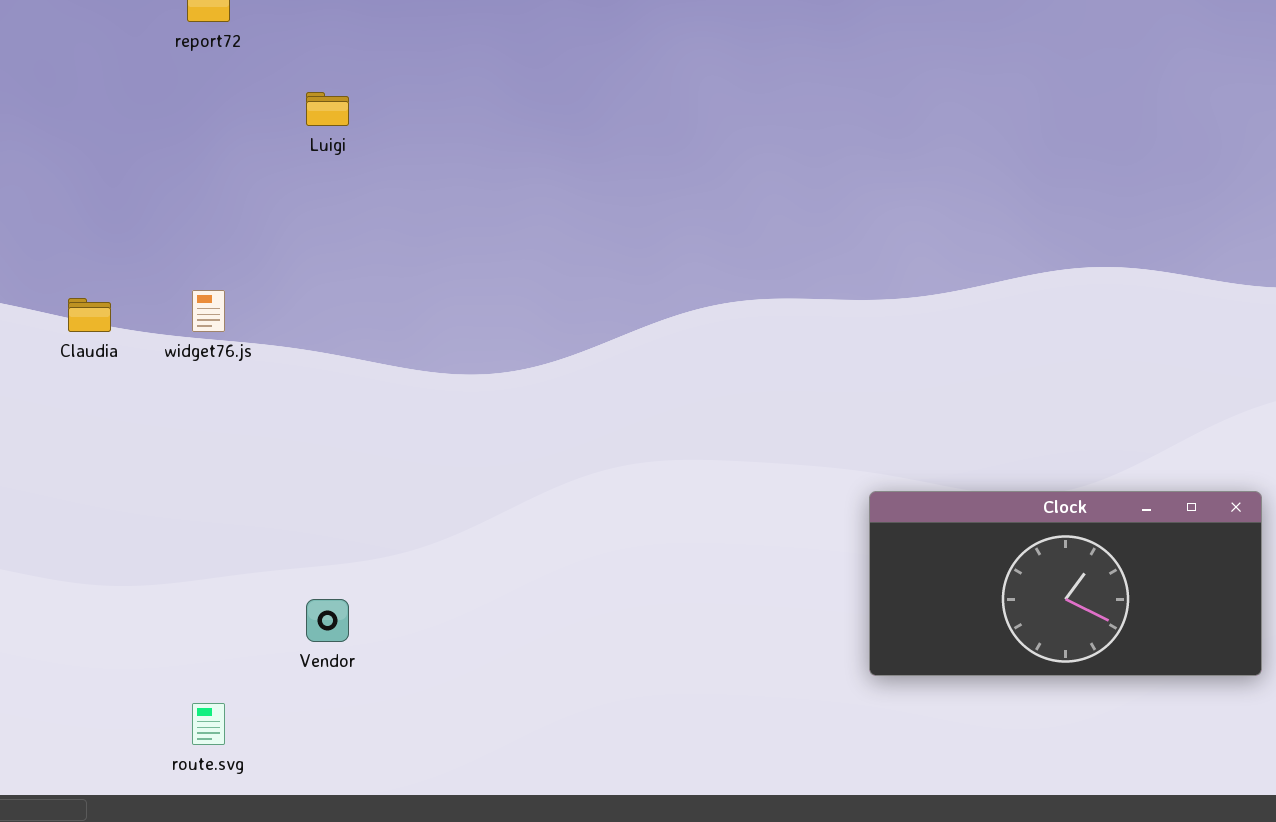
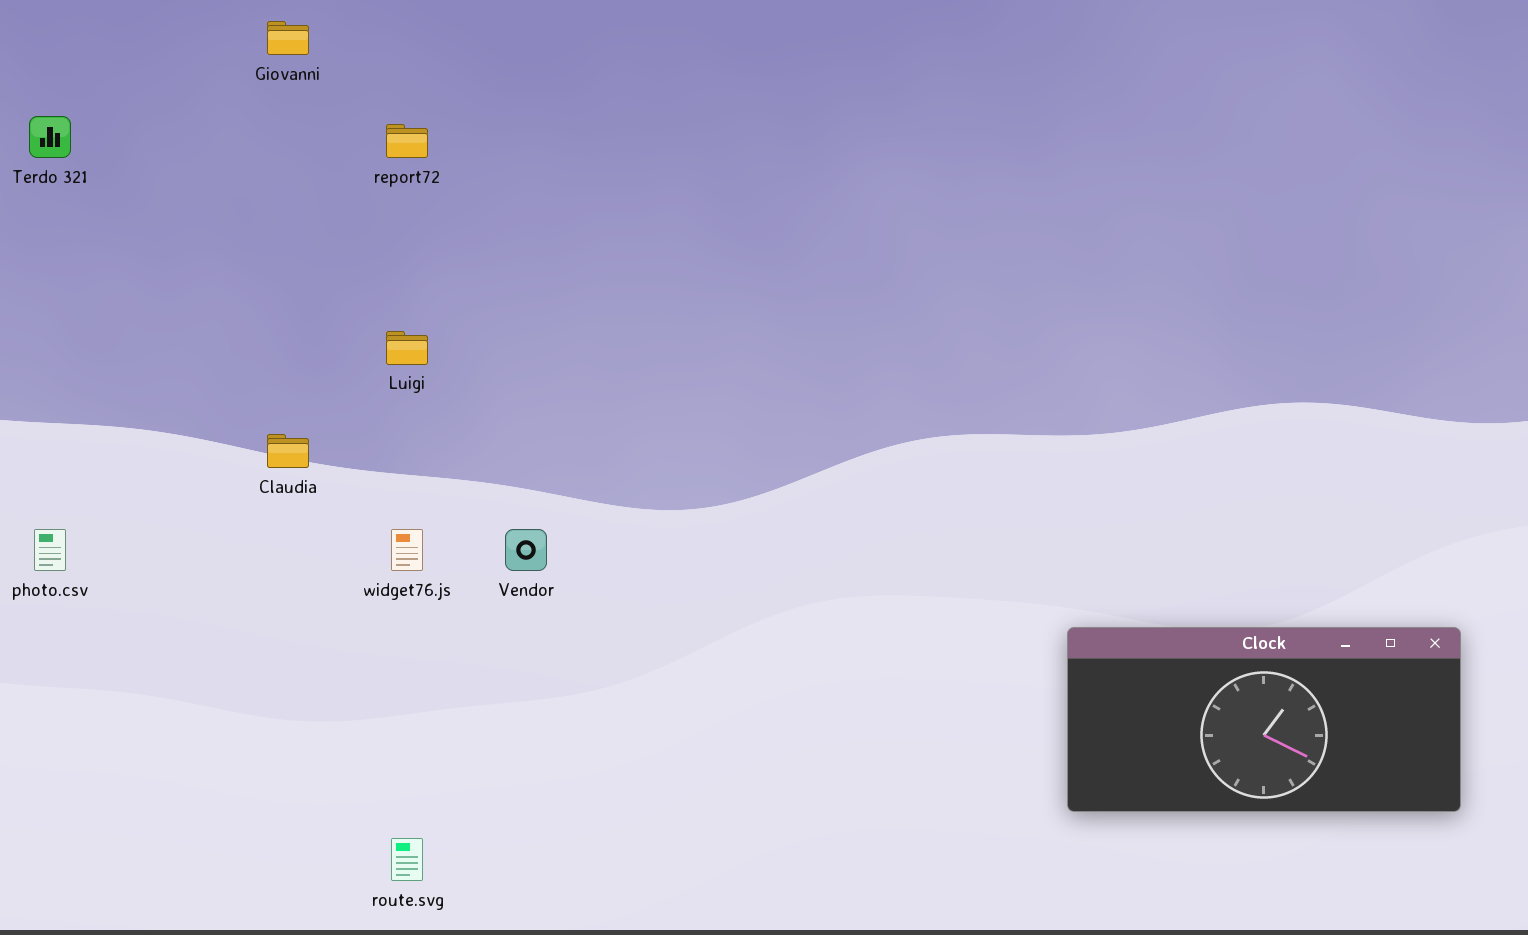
Luigi: [306,92,349,126] -> [386,331,428,365], moved
widget76.js: [192,290,225,332] -> [391,529,423,571], moved
Vendor: [306,599,349,642] -> [505,529,547,571], moved

